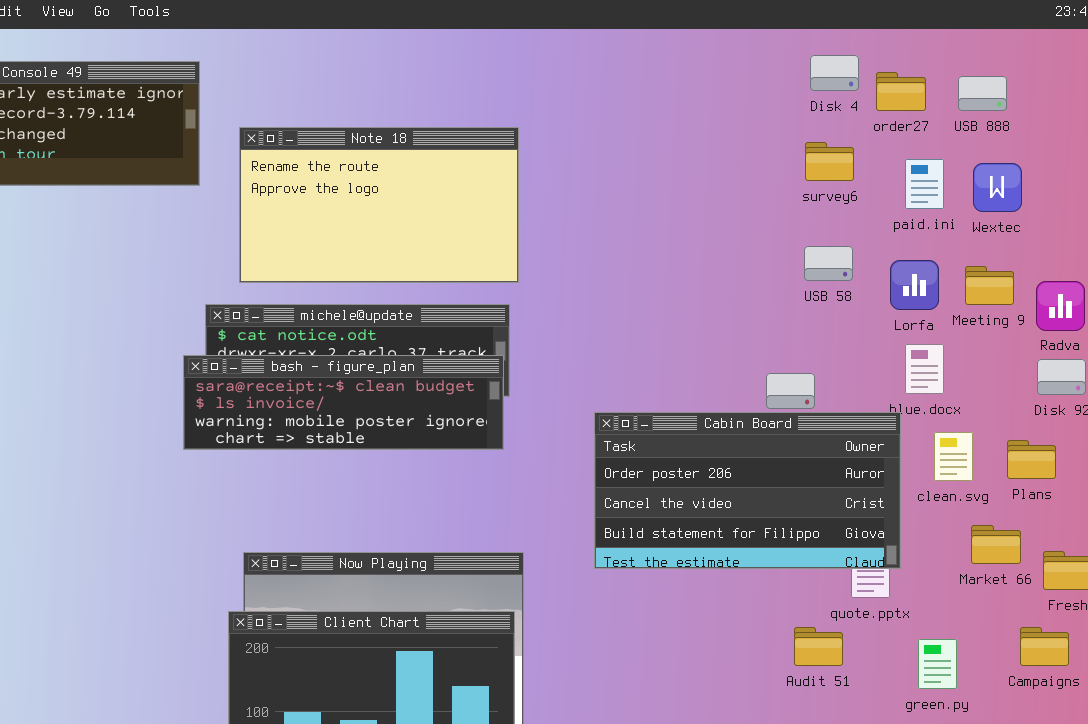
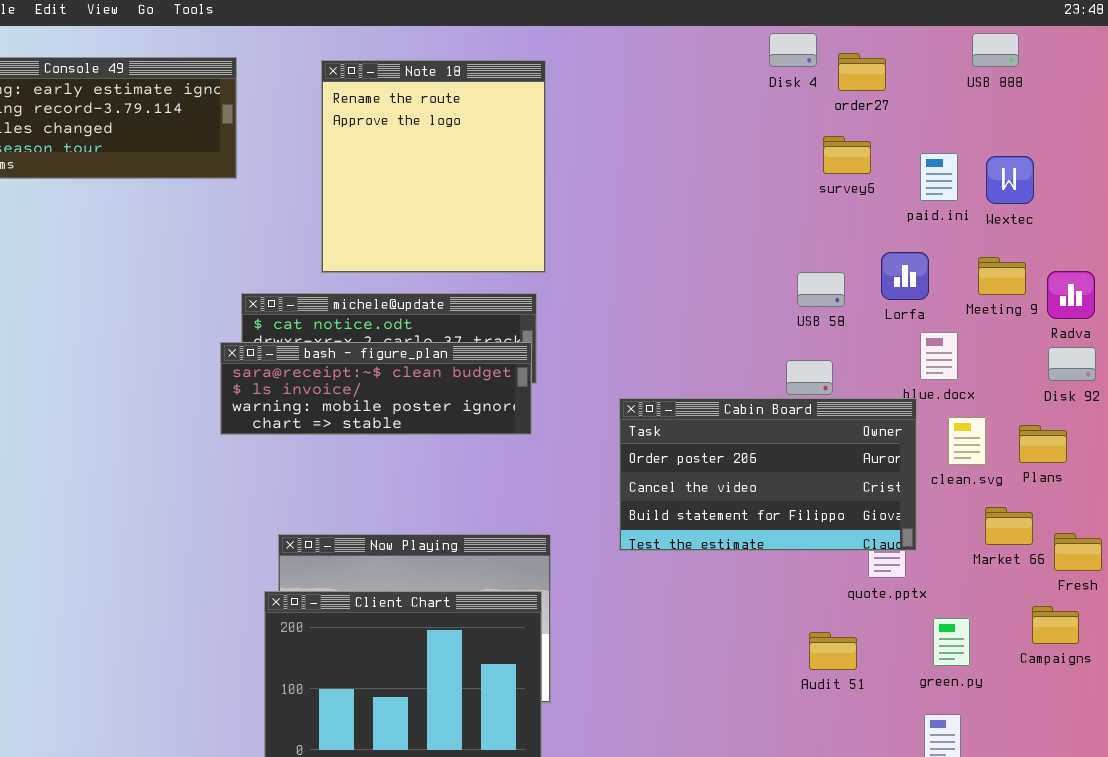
Disk 4: [810,55,859,91] -> [769,33,817,67], moved
order27: [876,72,926,111] -> [838,53,886,91], moved
USB 888: [958,76,1007,111] -> [972,33,1019,67], moved
Note 18: [239,127,519,283] -> [321,60,546,273], resized
USB 58: [804,246,853,281] -> [797,272,845,307], moved
Lorfa: [890,260,939,310] -> [881,252,929,300], moved
Audit 51: [794,627,843,666] -> [809,632,857,670], moved

